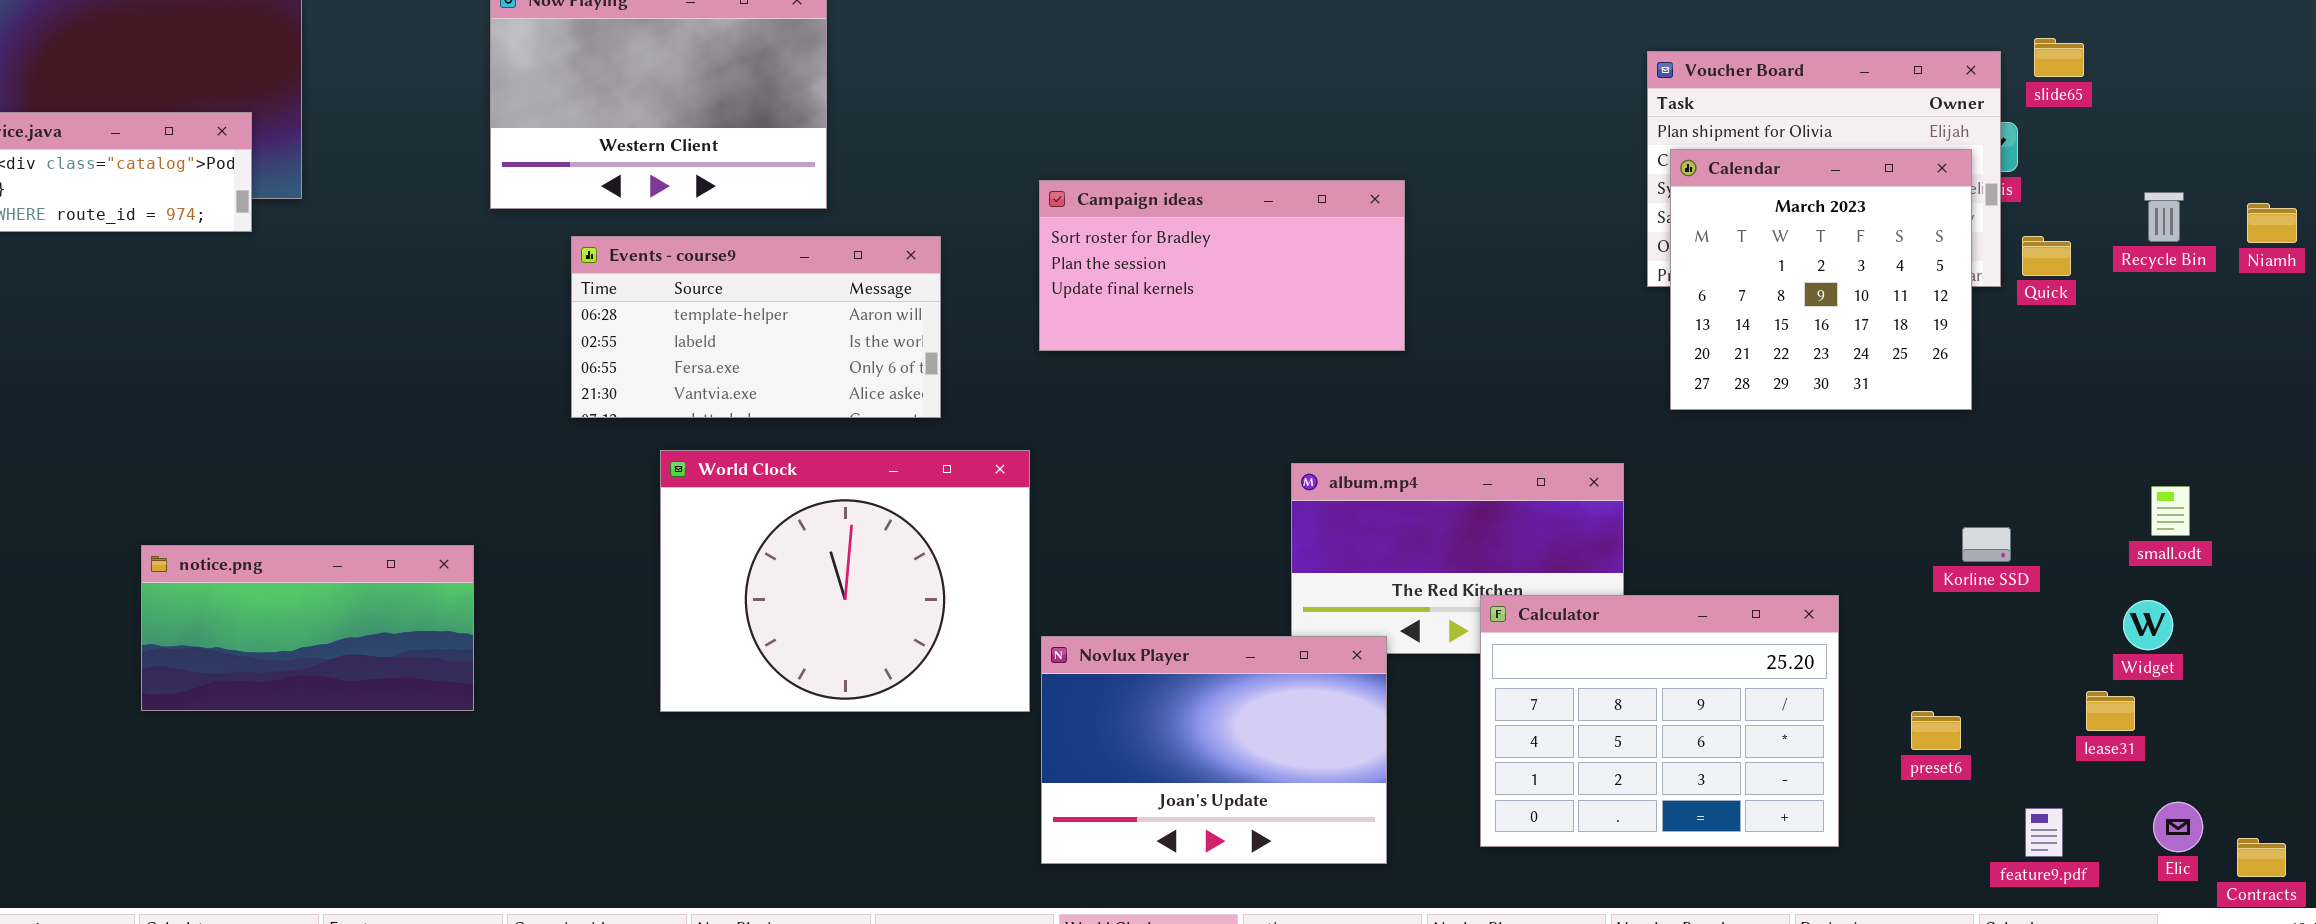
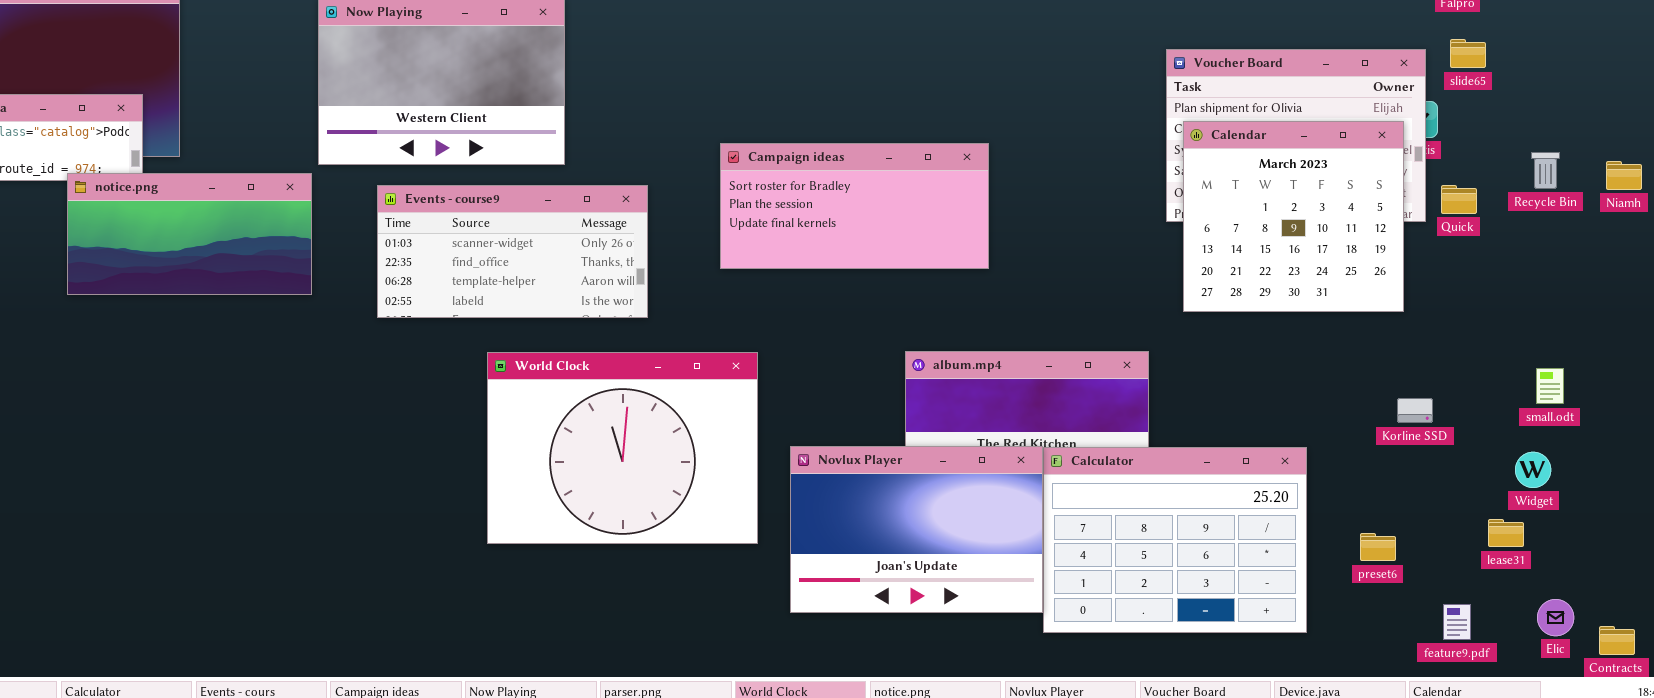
Events - course9: [571,236,941,418] -> [377,185,648,318], scrolled up 2 rows
World Clock: [660,450,1030,712] -> [487,352,758,544], moved
notice.png: [141,545,474,711] -> [67,173,312,295], moved
Novlux Player: [1041,636,1387,864] -> [790,446,1043,613], moved

